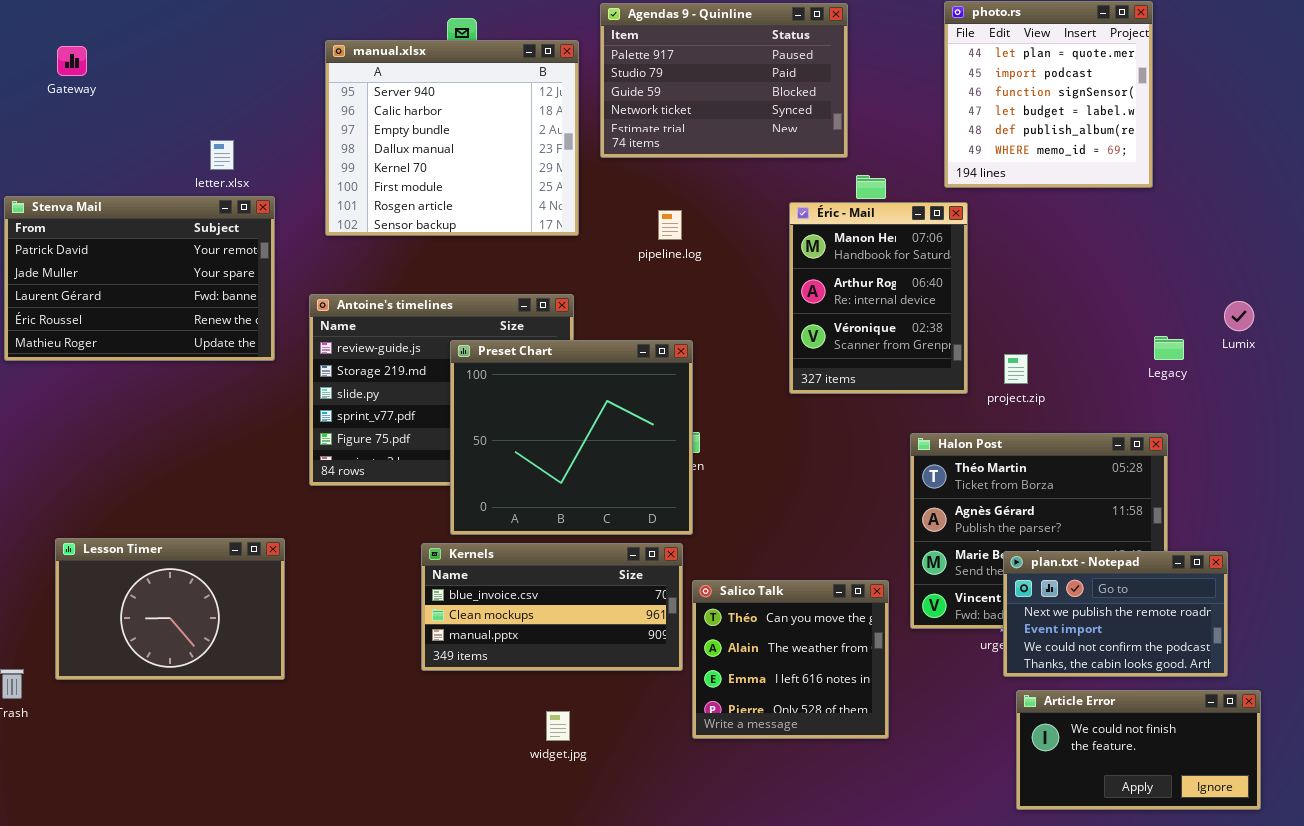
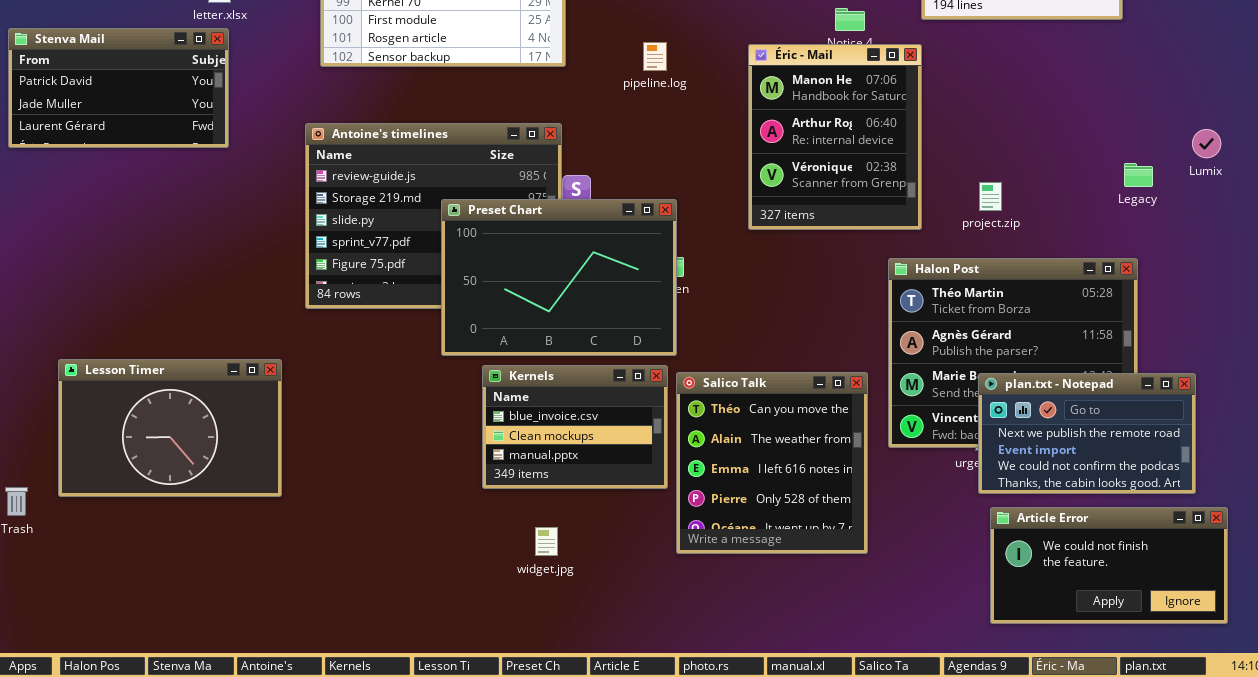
Stenva Mail: [4,196,275,361] -> [8,28,229,148], resized
Éric - Mail: [789,202,968,394] -> [748,44,922,230], moved
Preset Chart: [450,340,693,535] -> [441,199,677,356], resized
Kernels: [421,543,683,671] -> [482,365,668,489], resized
Salico Talk: [692,580,889,739] -> [676,372,868,554], resized

